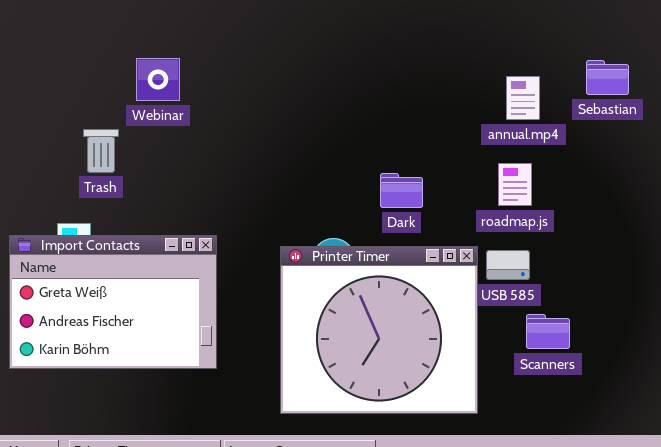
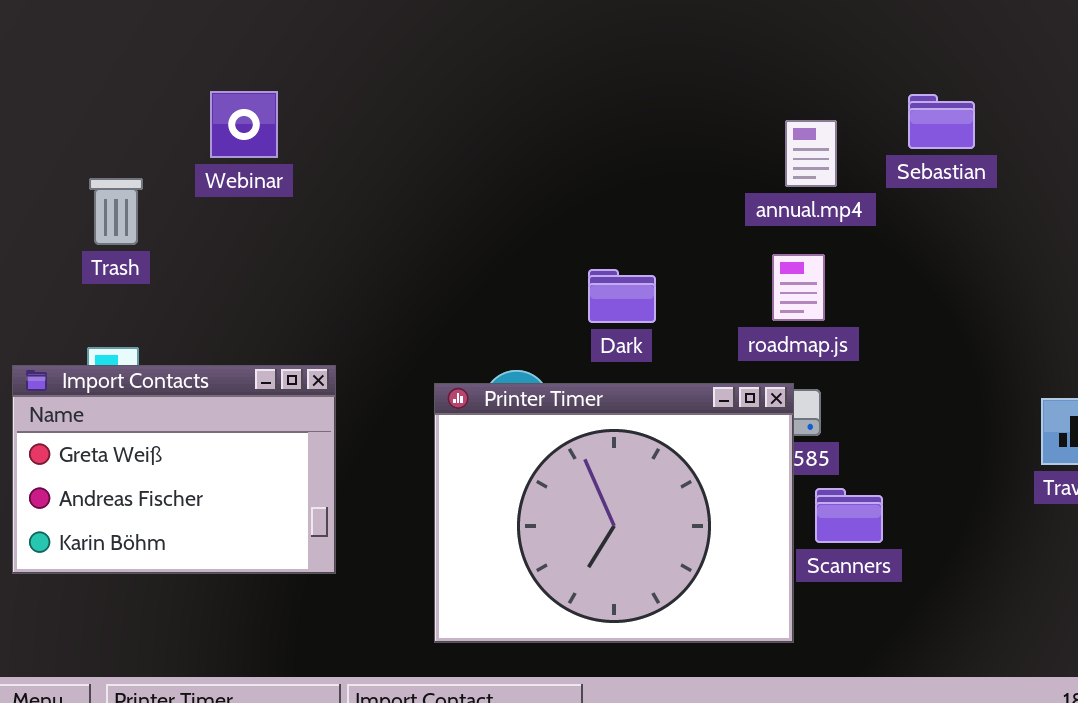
Trash: [83,129,119,173] -> [89,178,143,245], moved
Printer Timer: [280,246,478,414] -> [434,383,794,643], resized

